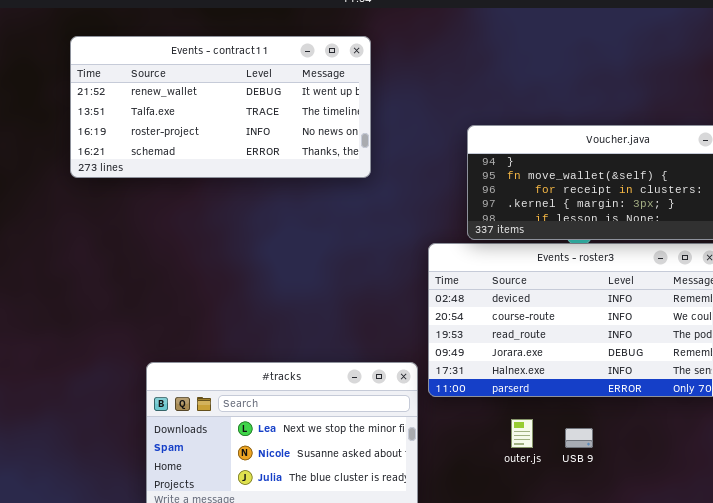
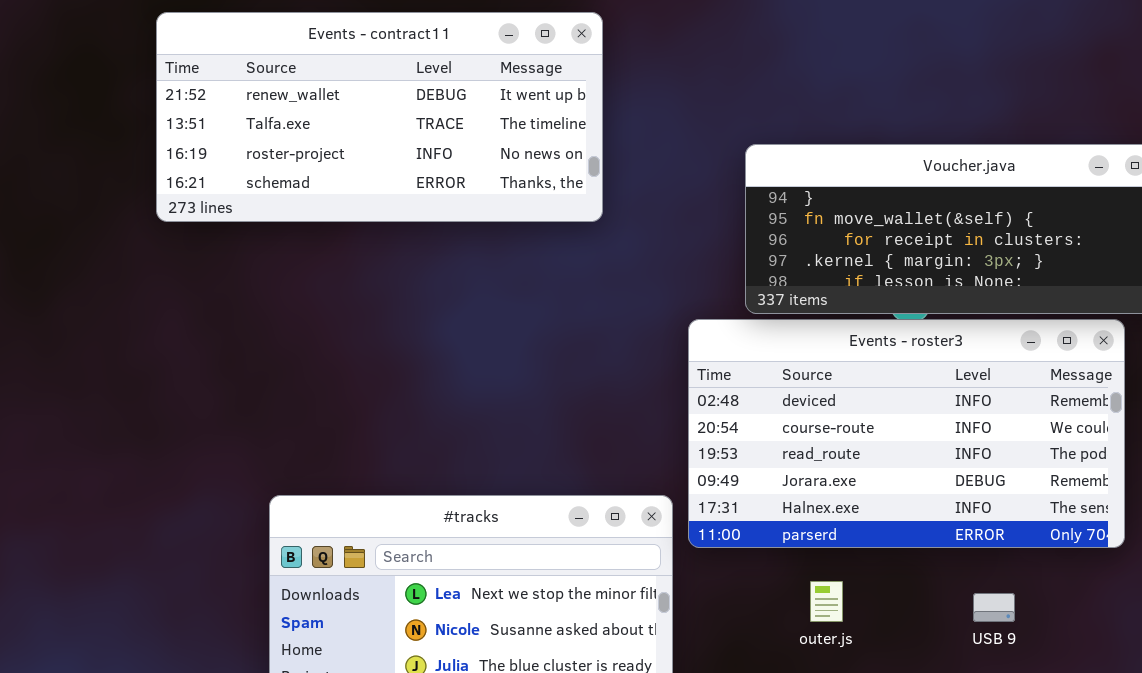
USB 9: [565,428,593,448] -> [973,593,1015,622], moved

